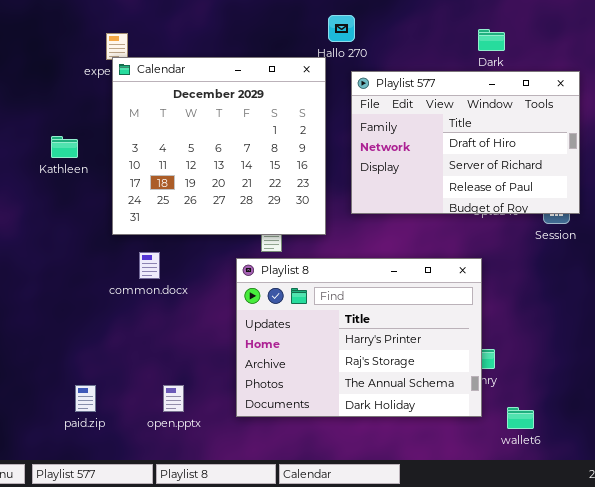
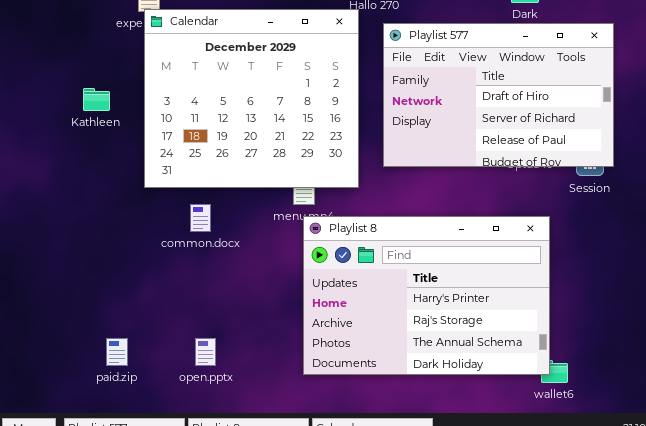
common.docx: [139,252,160,279] -> [190,204,211,232], moved
Playlist 8: [236,258,482,417] -> [303,216,550,375], moved

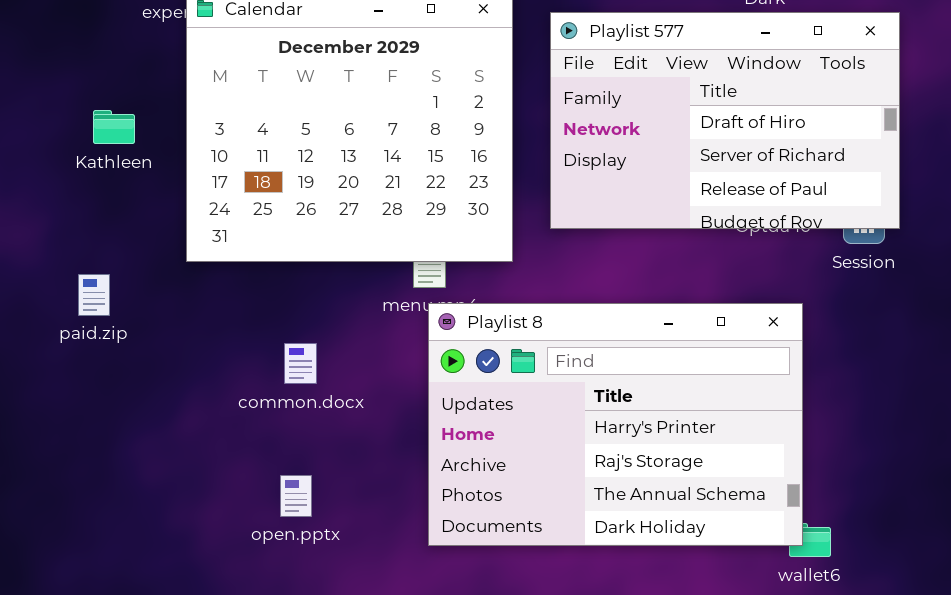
common.docx: [190,204,211,232] -> [284,343,317,384], moved
paid.zip: [106,338,128,366] -> [78,274,110,316], moved
open.pptx: [195,338,216,366] -> [280,475,312,517], moved

